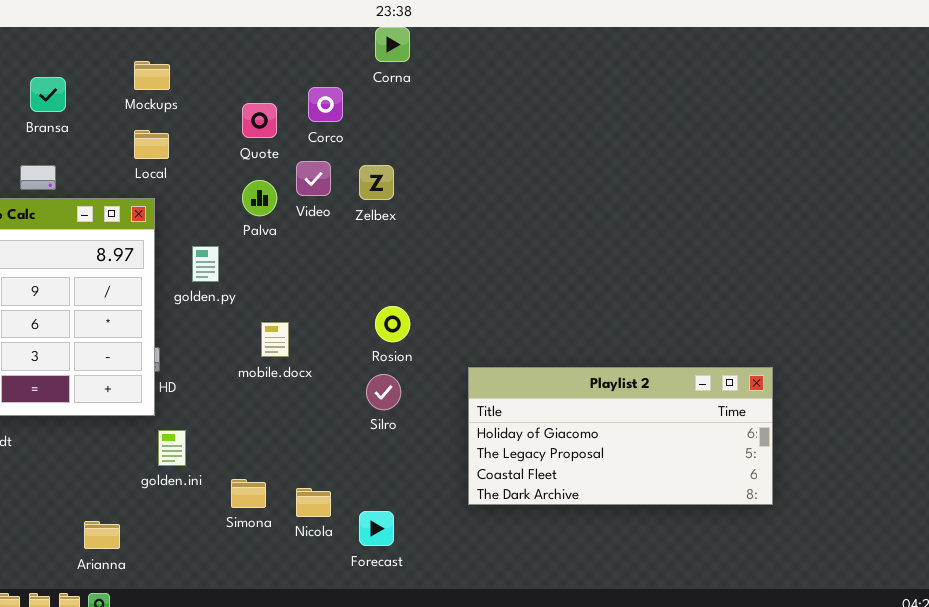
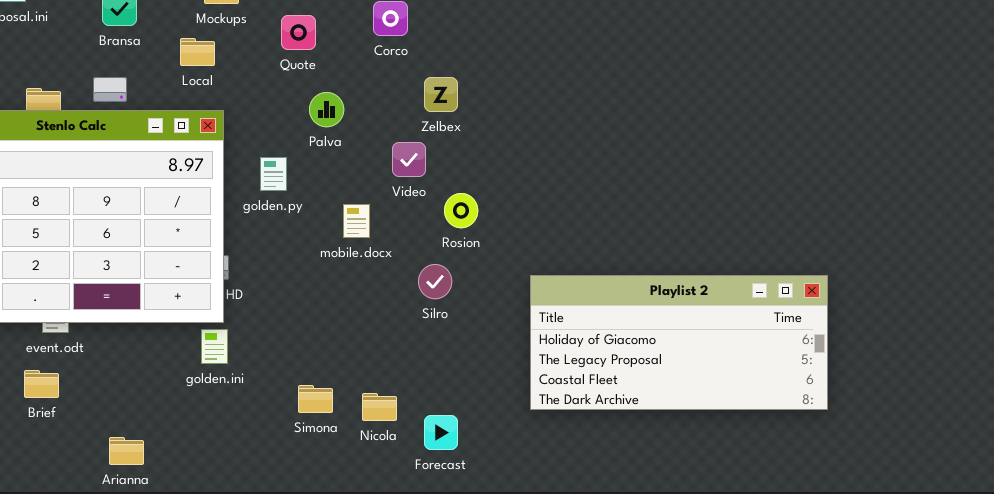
Quote: [242,103,277,138] -> [281,15,316,50], moved
Local: [134,130,169,159] -> [180,38,215,66], moved
Video: [296,161,331,196] -> [392,142,426,177], moved
Rosion: [375,306,410,342] -> [444,193,478,228], moved
mobile.docx: [261,322,289,357] -> [343,204,370,238], moved
Silro: [366,374,401,410] -> [418,264,452,299], moved
golden.ini: [158,430,186,466] -> [201,329,228,364], moved
Arianna: [84,521,120,549] -> [109,437,144,465], moved

